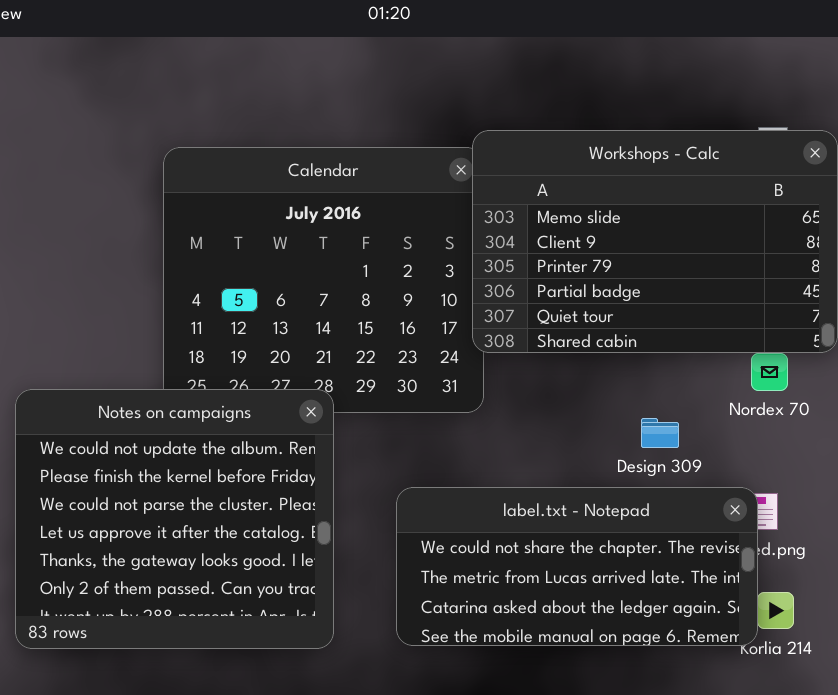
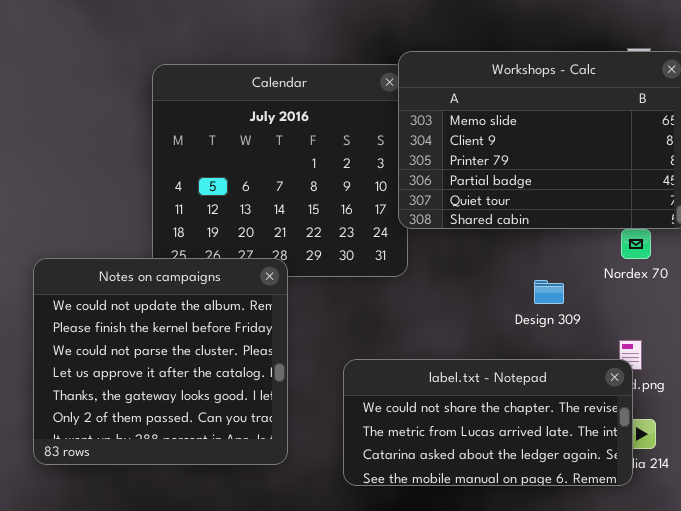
label.txt - Notepad: [396,487,758,646] -> [343,359,633,486], moved

